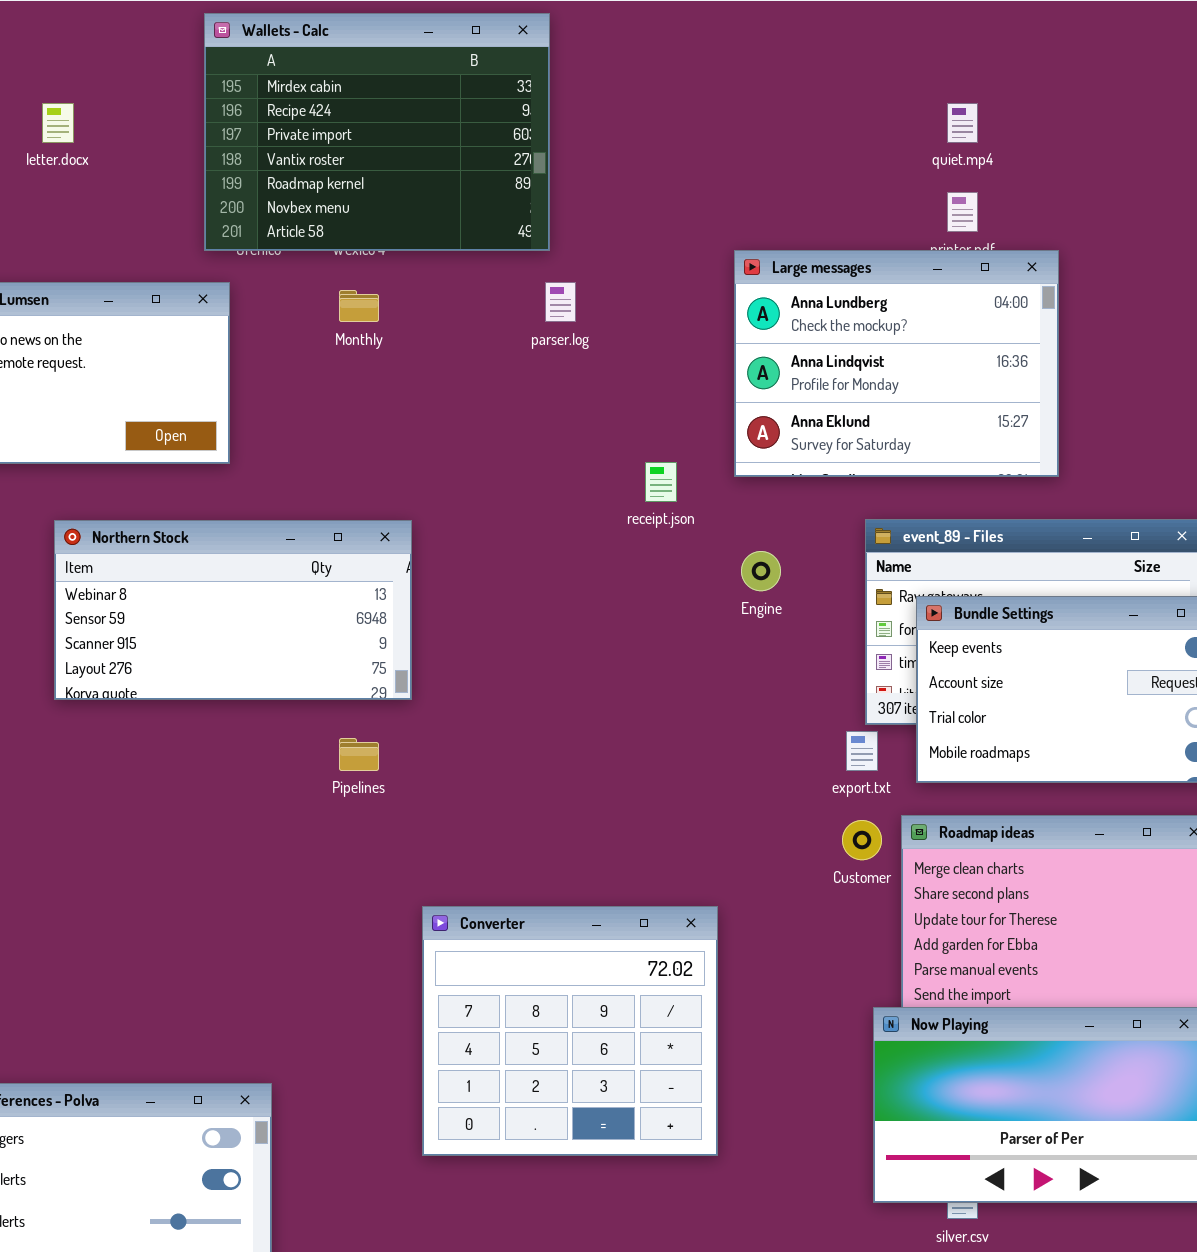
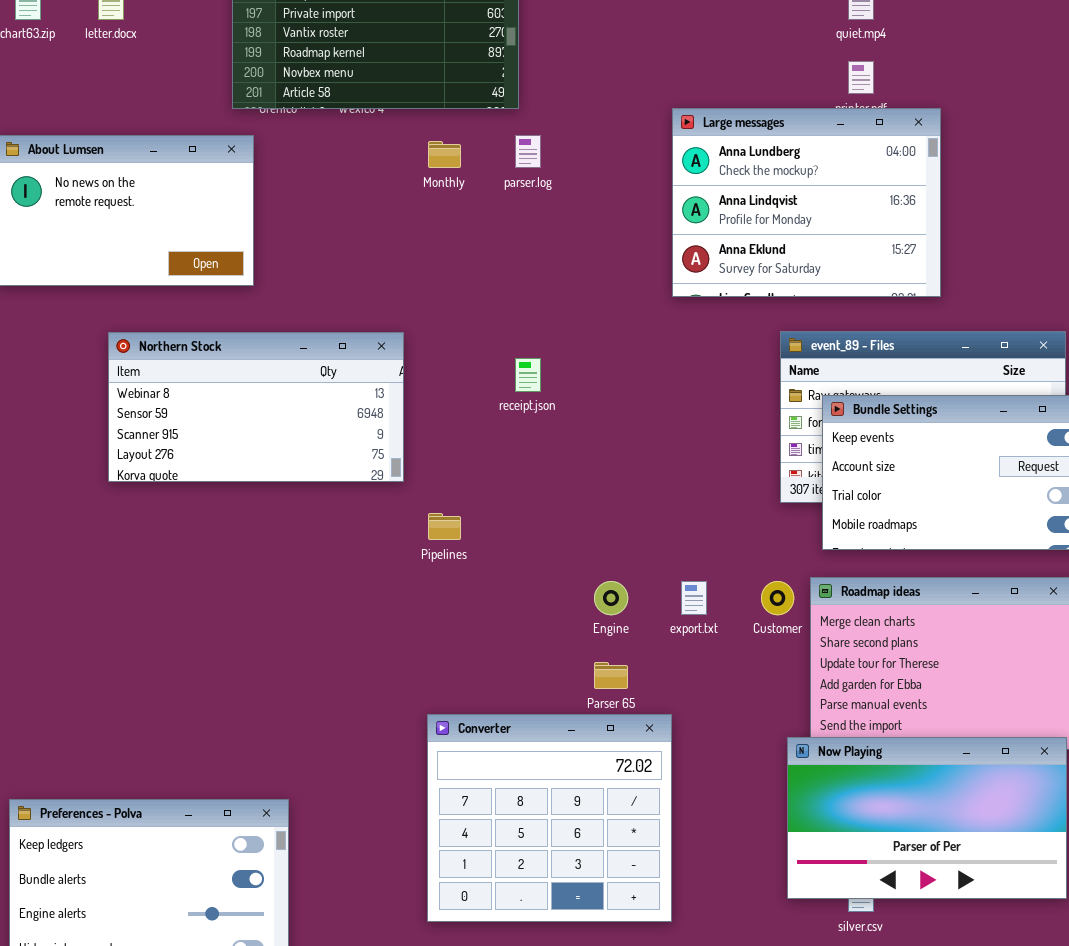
Monthly: [339,290,379,322] -> [428,141,461,168], moved
receipt.json: [645,462,677,502] -> [515,358,541,392], moved
Engine: [741,551,781,591] -> [594,581,628,615], moved
export.txt: [846,731,878,771] -> [681,581,707,615], moved
Pipelines: [339,738,379,771] -> [428,513,461,540], moved
Converter: [422,906,718,1156] -> [427,714,672,922], moved

